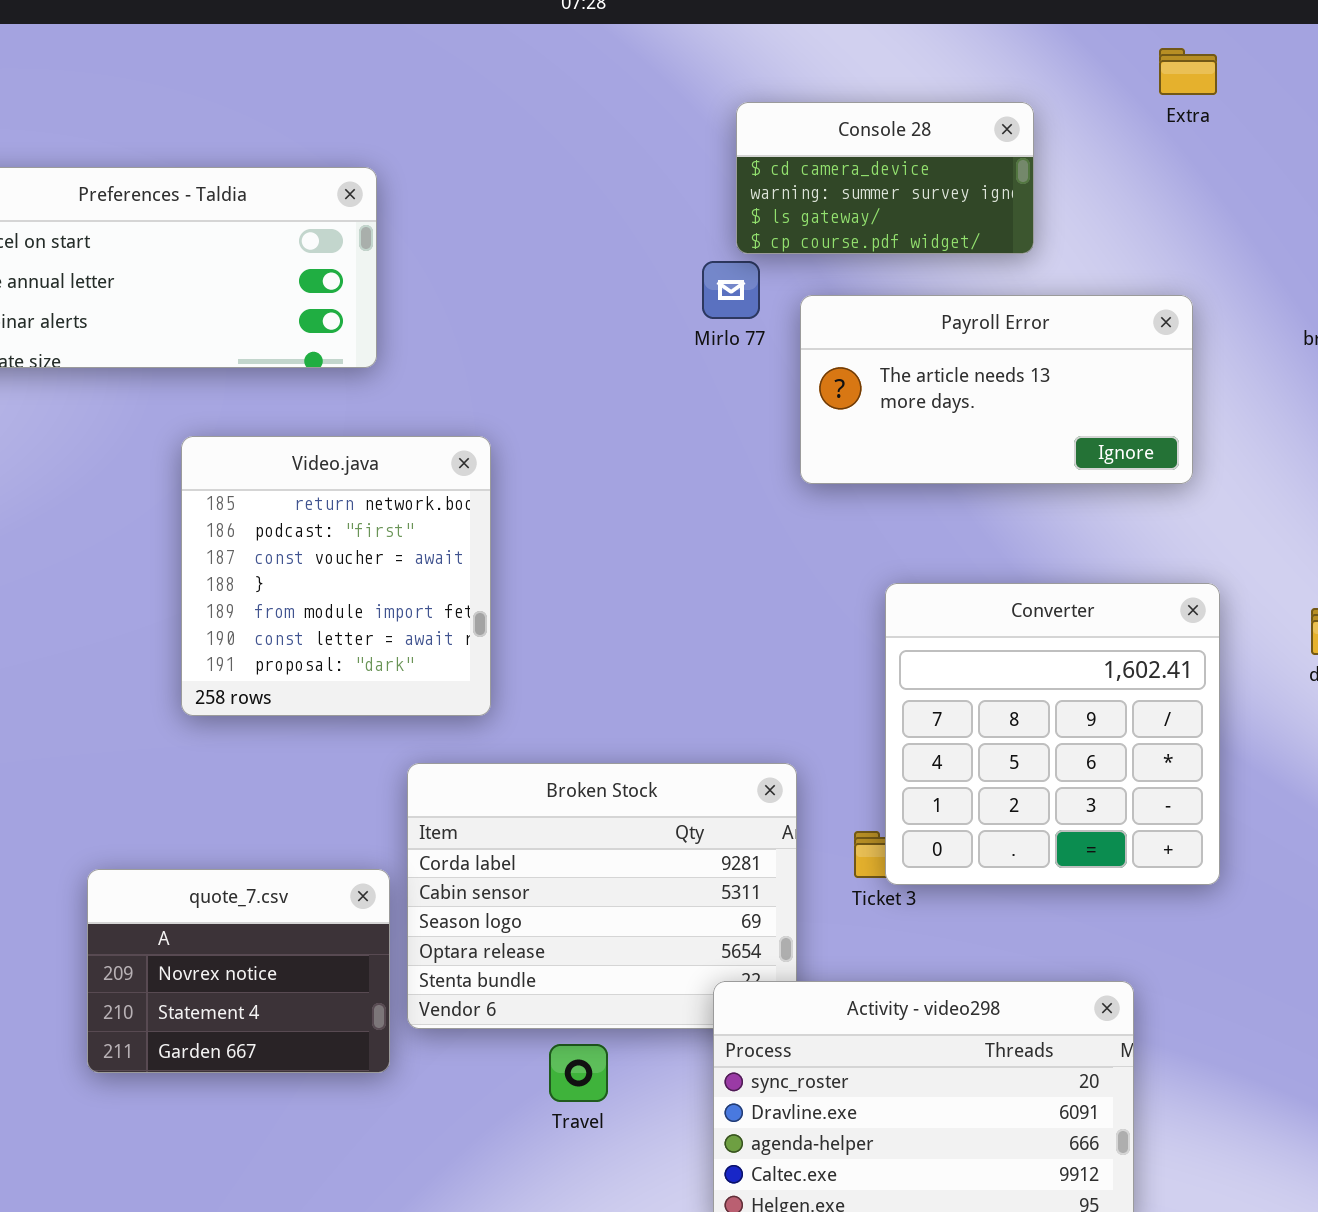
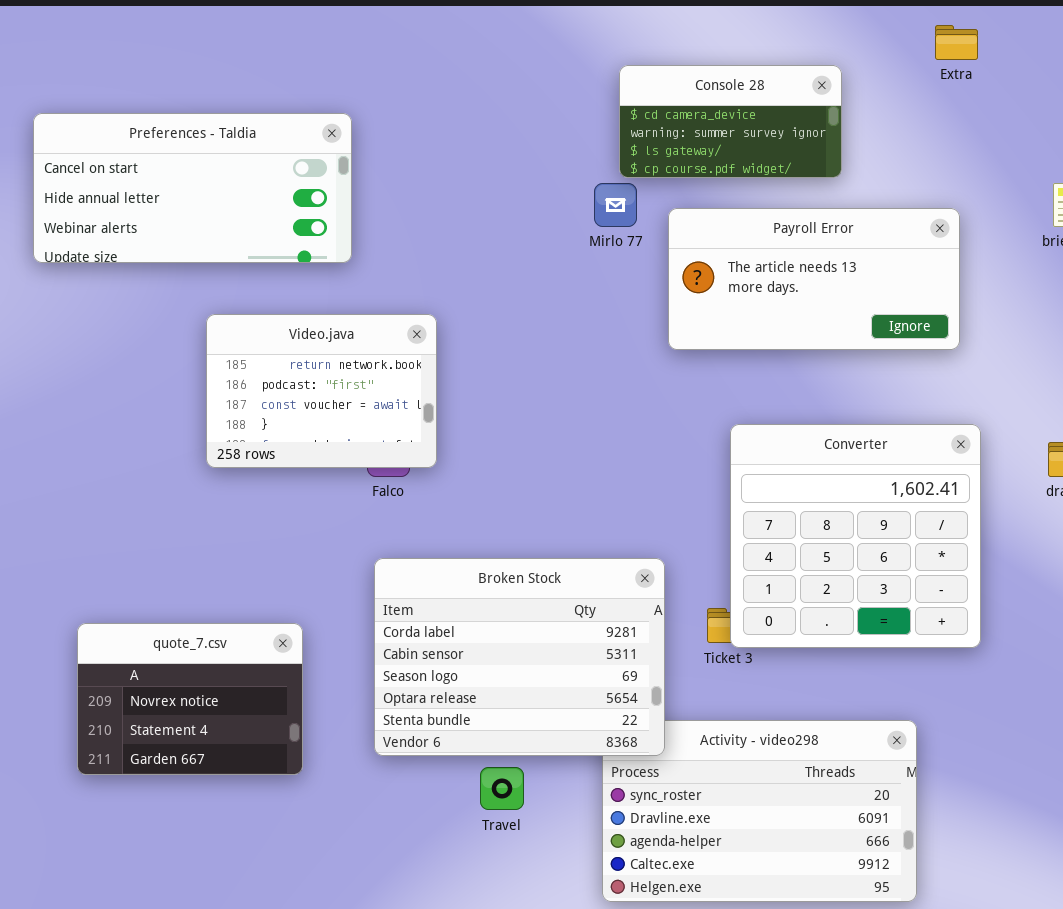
Video.java: [181,436,491,716] -> [206,314,437,468], resized
Broken Stock: [407,763,797,1029] -> [374,558,665,756], raised
quote_7.csv: [87,869,390,1073] -> [77,623,303,775], moved

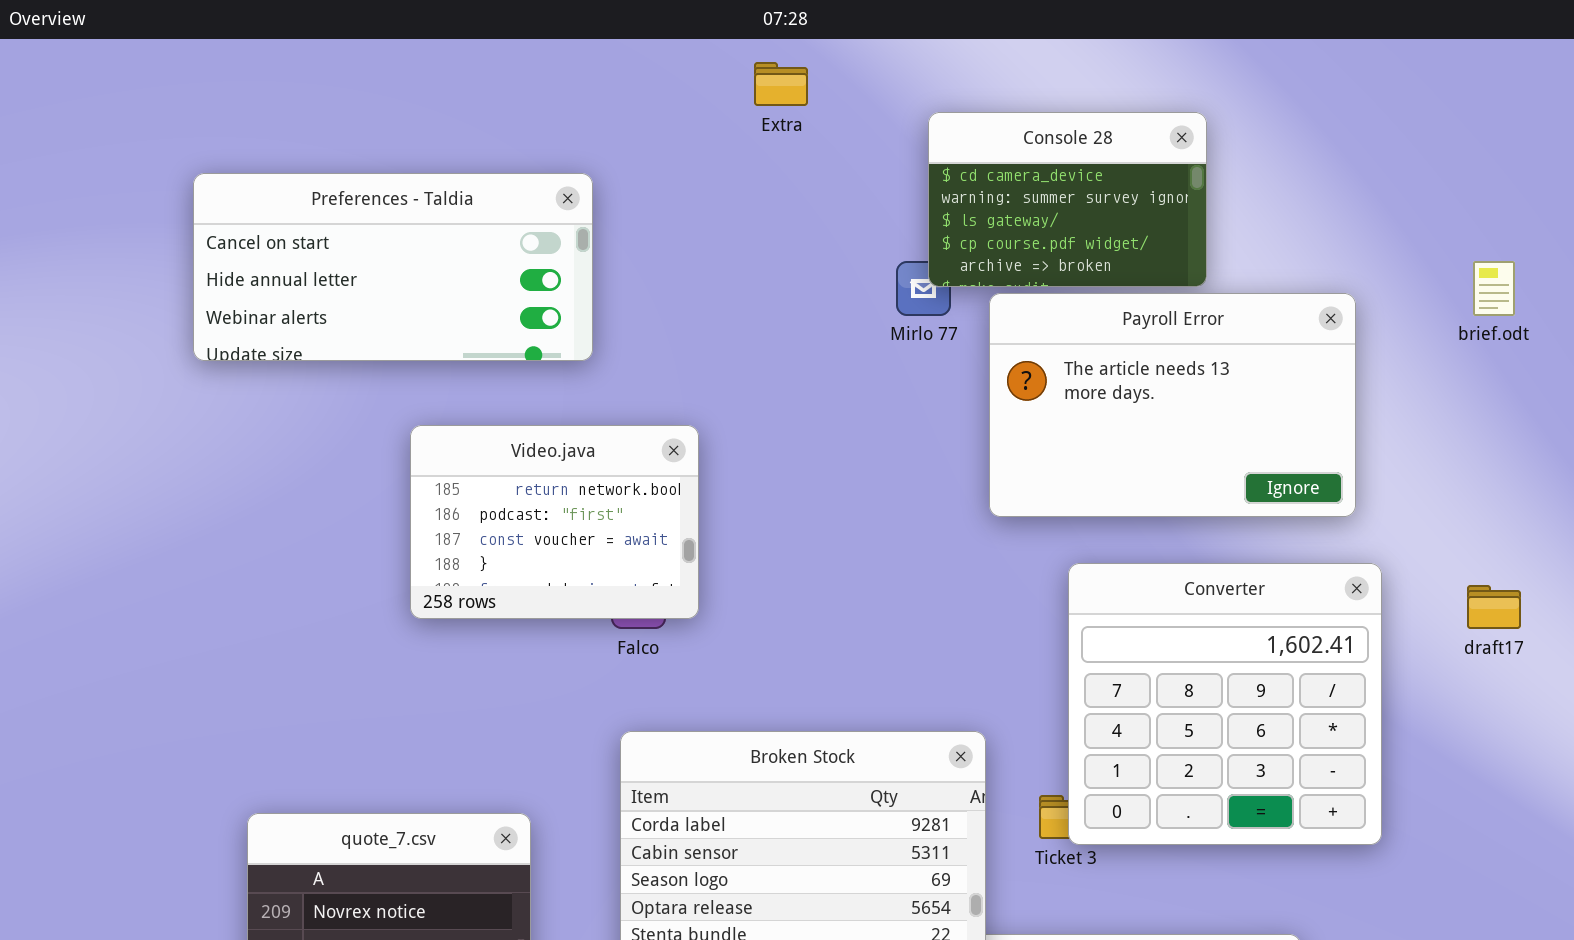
Extra: [935,25,978,60] -> [754,62,808,106], moved
Console 28: [619,65,842,178] -> [928,112,1207,287], resized
Payroll Error: [668,208,960,350] -> [989,293,1356,517], resized

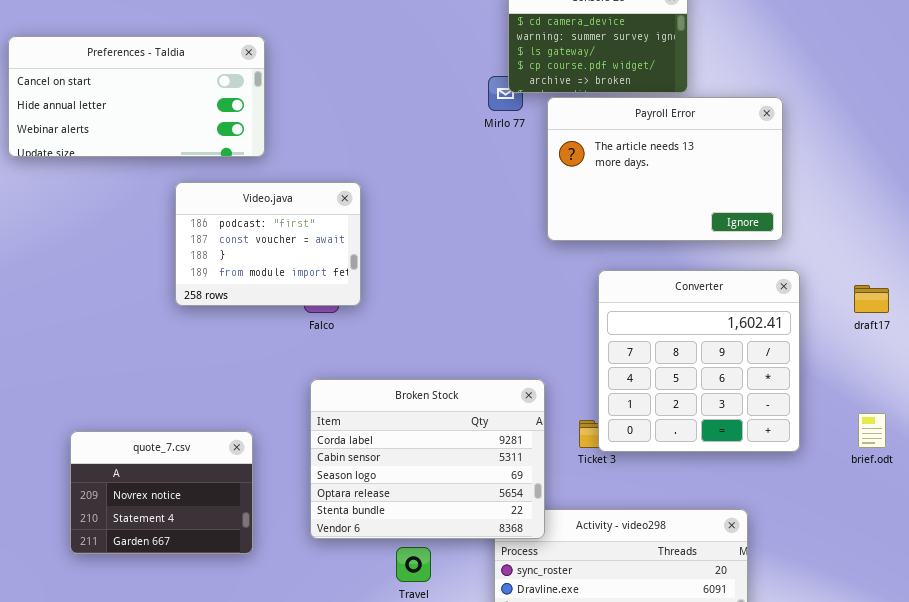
Preferences - Taldia: [193,173,593,361] -> [8,36,265,157], moved
brief.odt: [1473,261,1515,316] -> [858,413,886,448], moved
Video.java: [410,425,699,619] -> [175,182,361,306], scrolled down 1 row

